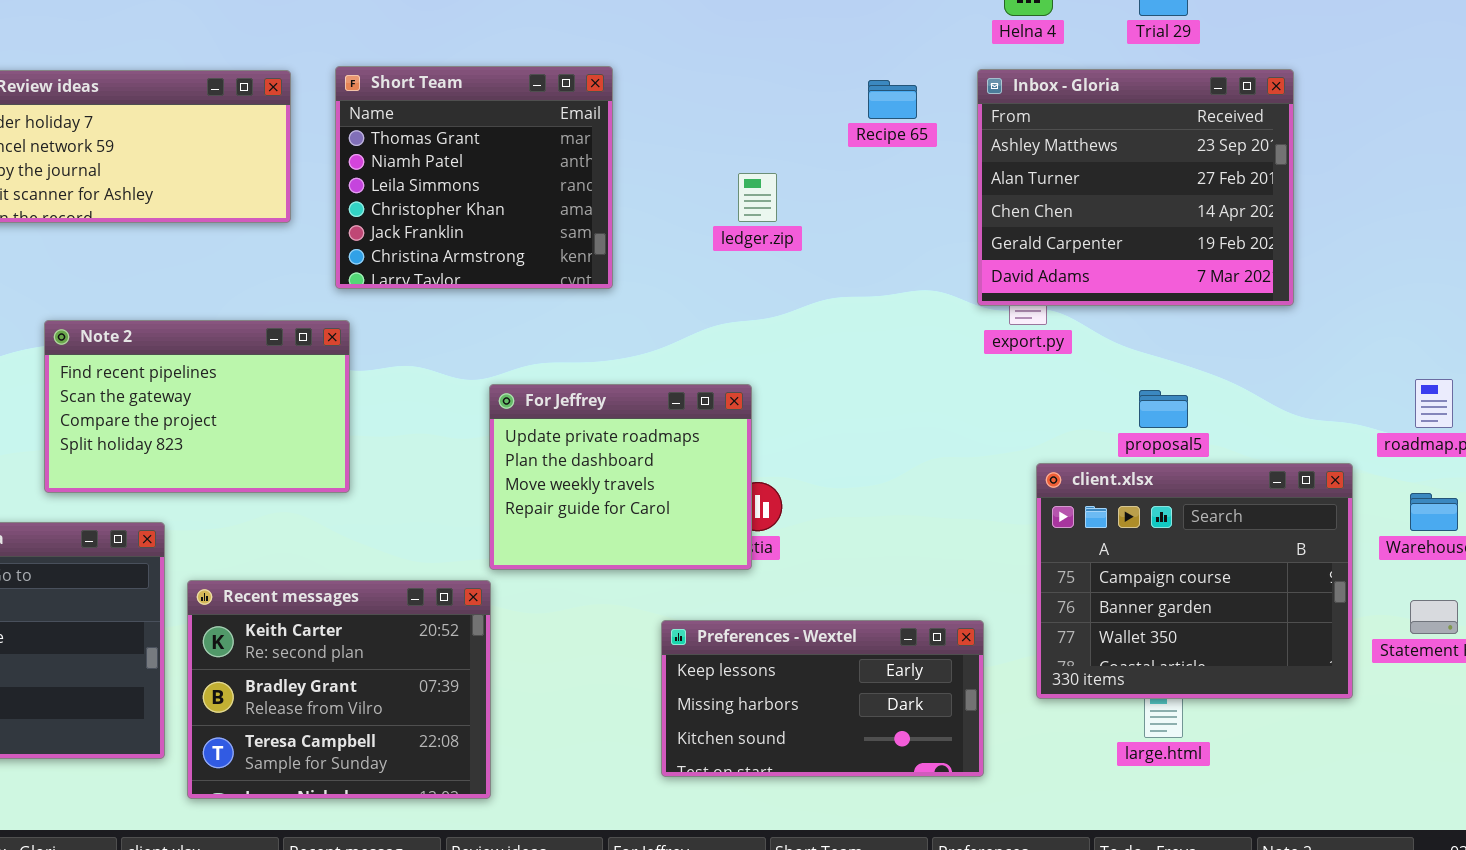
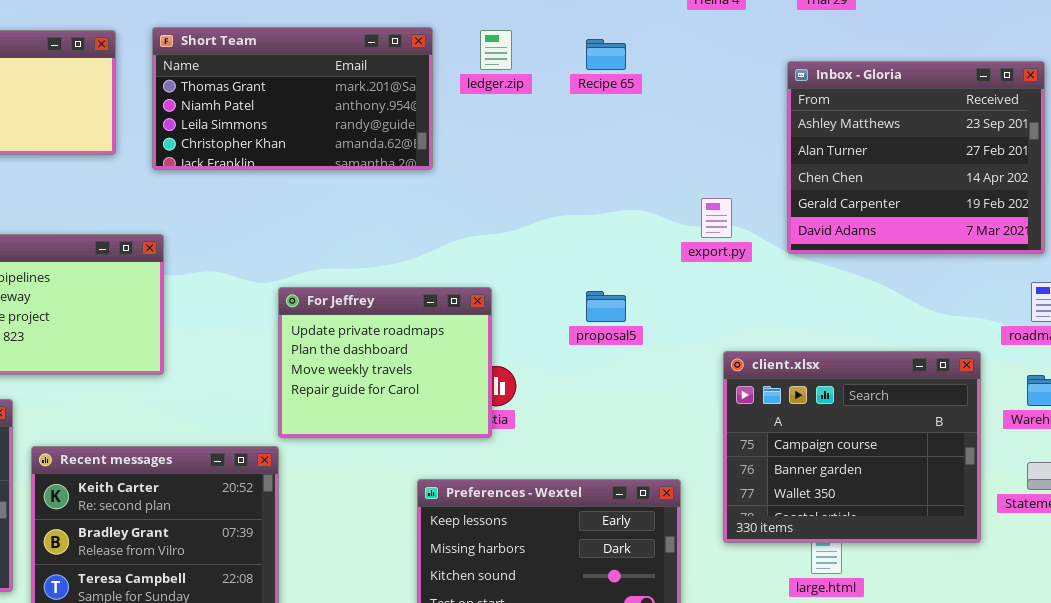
Short Team: [335,66,613,289] -> [152,27,433,170], resized
Inbox - Gloria: [977,69,1294,306] -> [787,61,1045,254], moved
ledger.zip: [738,173,777,222] -> [480,30,512,70], moved
proposal5: [1139,390,1188,428] -> [586,291,626,322], moved

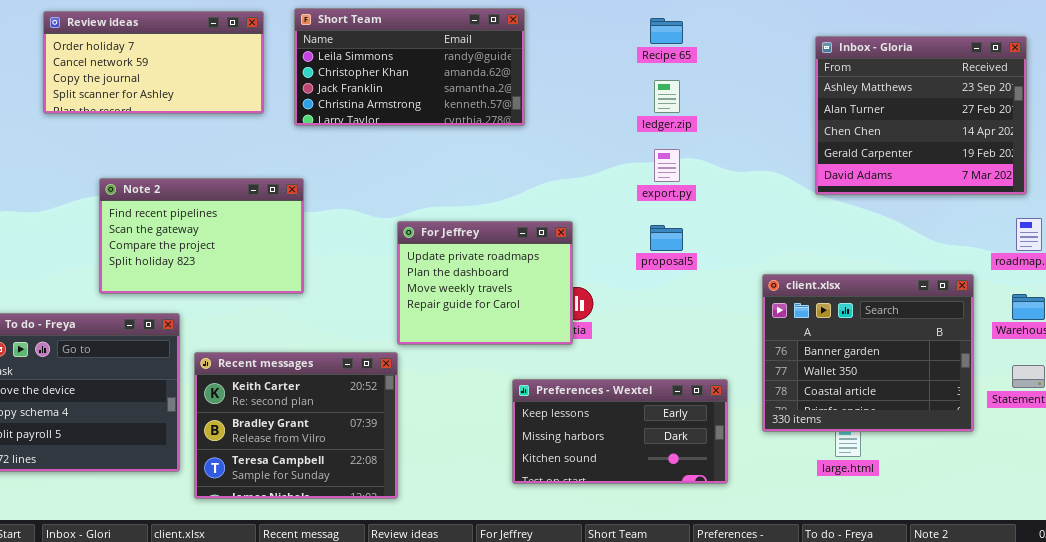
Short Team: [152,27,433,170] -> [294,8,525,126], scrolled down 2 rows
ledger.zip: [480,30,512,70] -> [654,80,680,113], moved
export.py: [701,198,732,238] -> [654,149,680,182], moved
client.xlsx: [723,351,981,543] -> [762,274,974,432], scrolled down 1 row

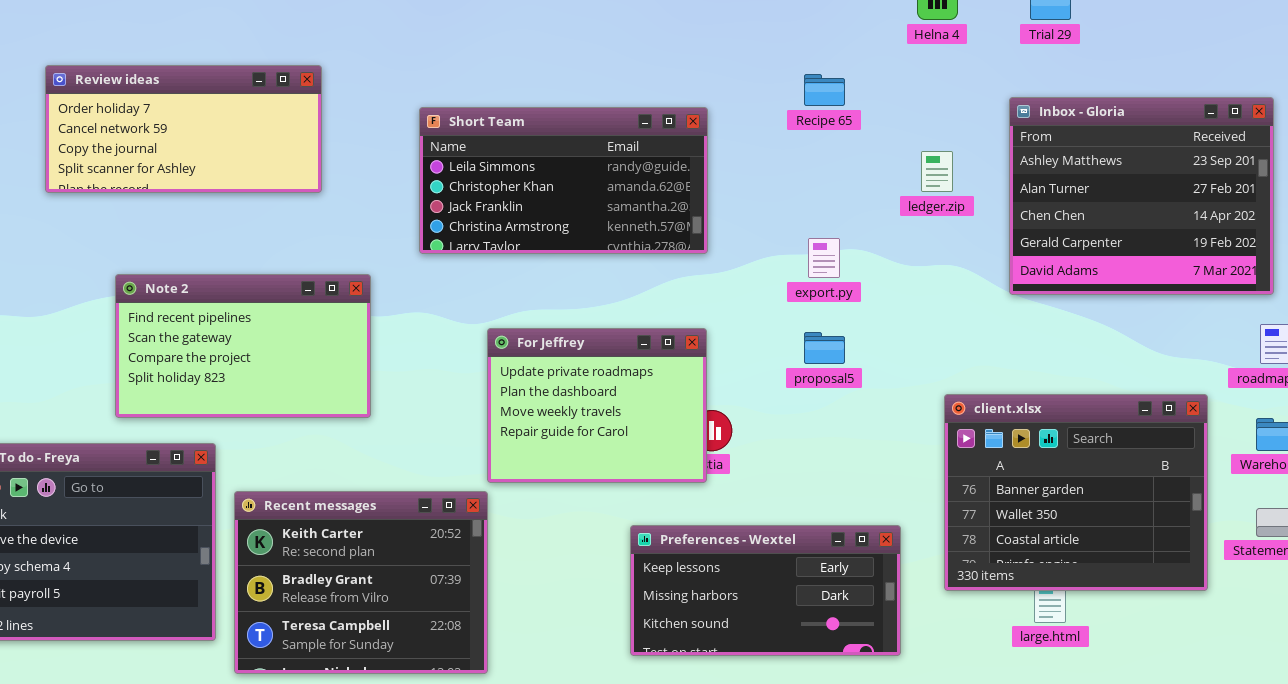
Short Team: [294,8,525,126] -> [419,107,708,254], moved
ledger.zip: [654,80,680,113] -> [921,151,953,192], moved

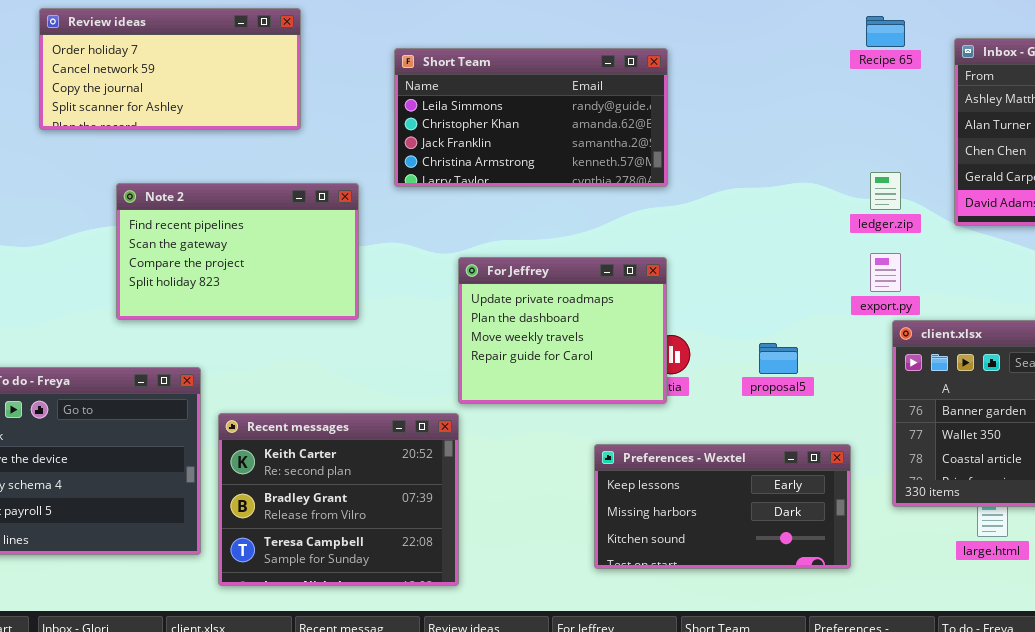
Recipe 65: [804,74,845,106] -> [866,16,905,47], moved
ledger.zip: [921,151,953,192] -> [870,172,901,210], moved
export.py: [808,238,840,278] -> [870,253,901,292], moved
Note 2: [115,274,371,418] -> [116,183,359,320], moved
proposal5: [804,332,845,364] -> [759,343,798,374], moved

